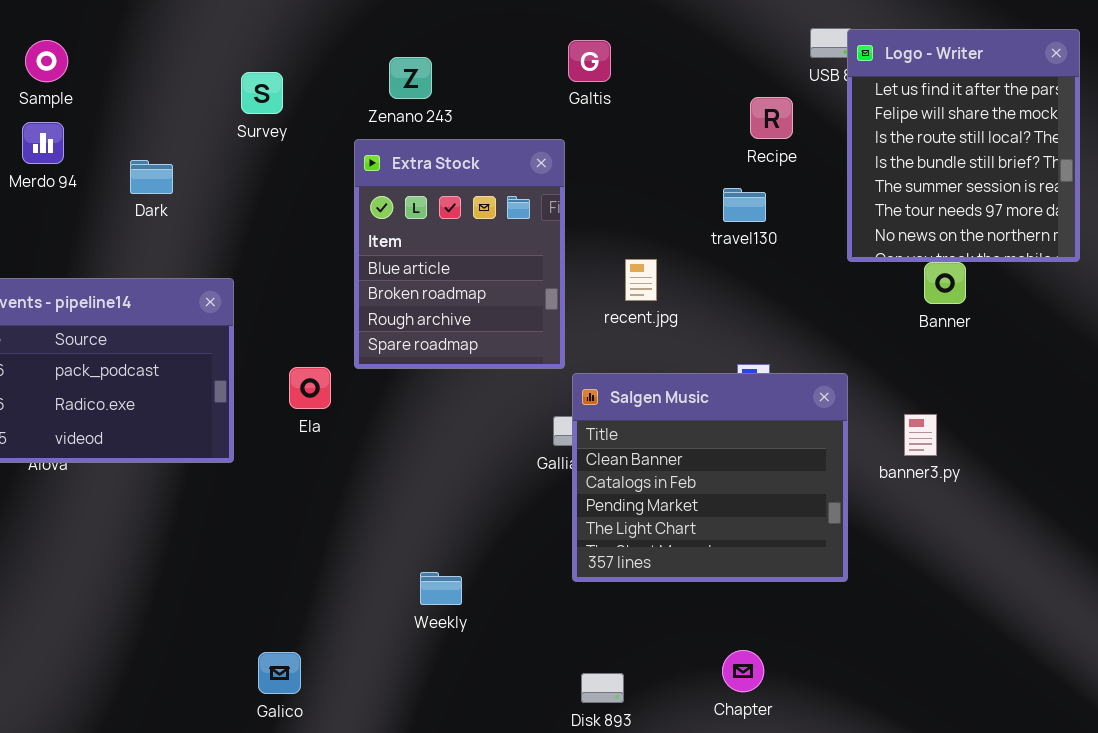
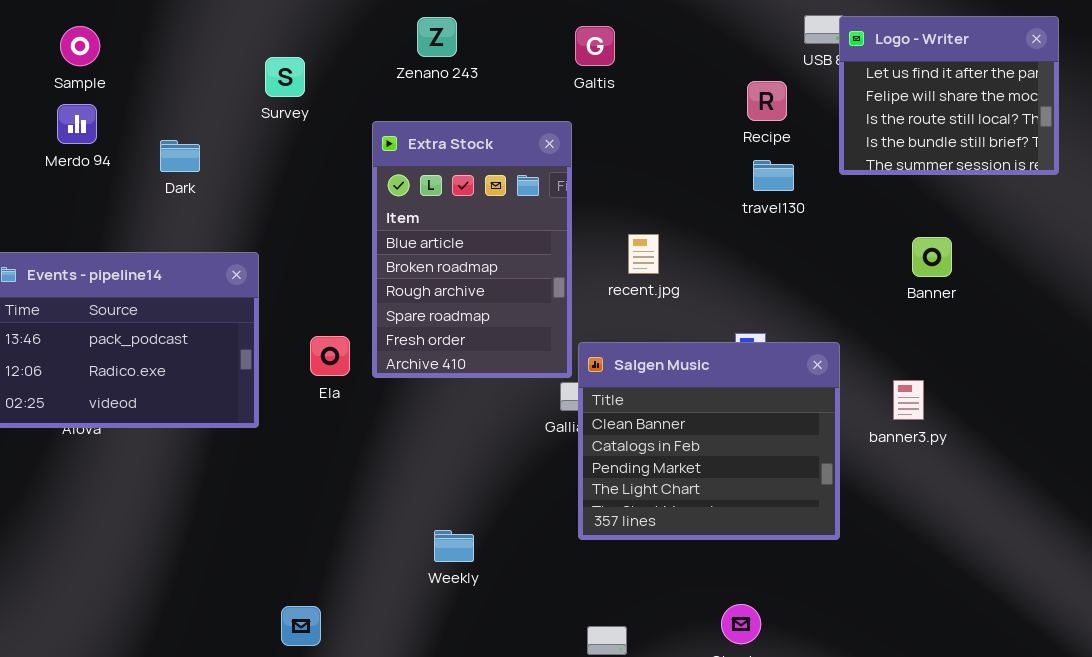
Logo - Writer: [847,29,1080,262] -> [839,16,1059,175], resized
Zenano 243: [389,57,432,99] -> [417,17,457,57], moved
Extra Stock: [354,139,565,369] -> [372,121,572,378], resized
travel130: [723,188,766,222] -> [753,160,794,191], moved

